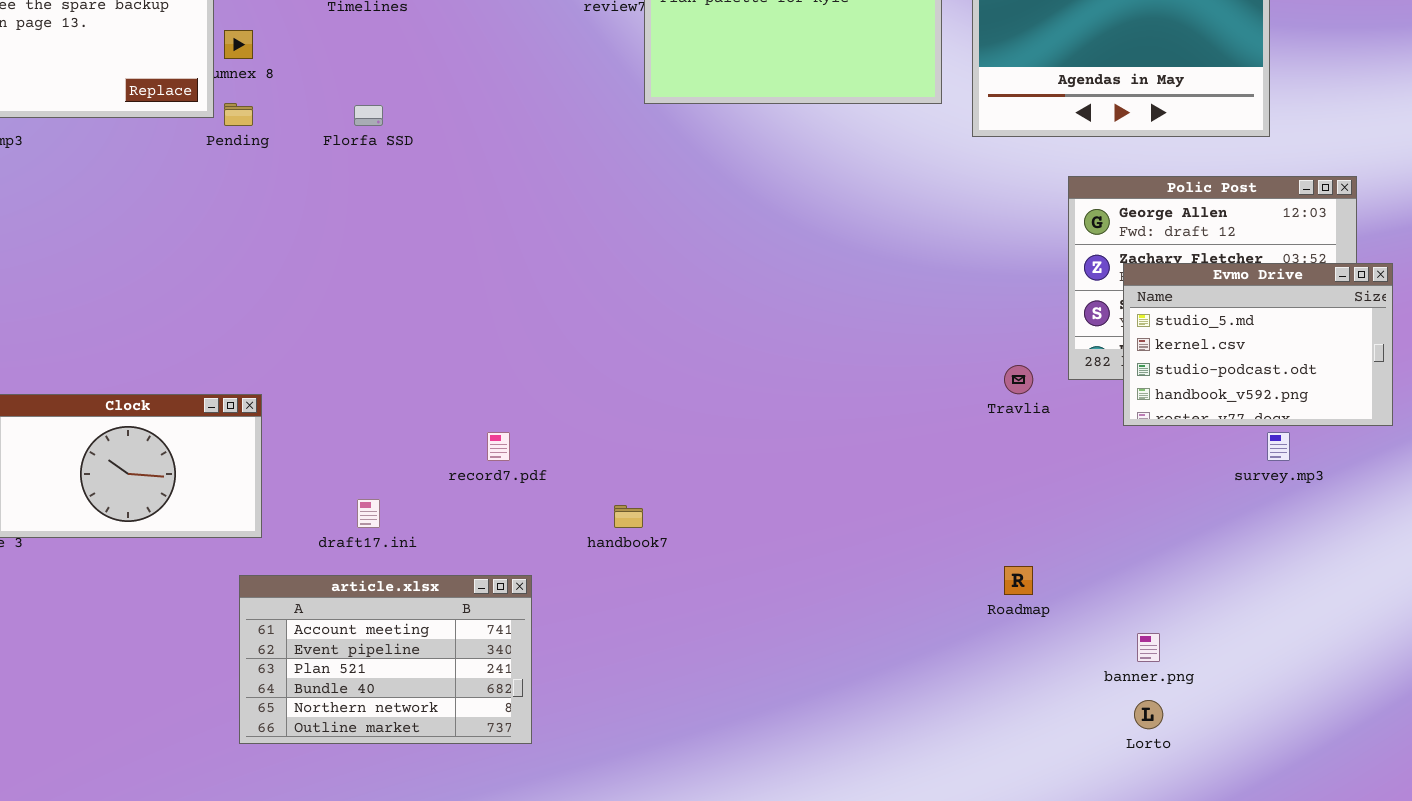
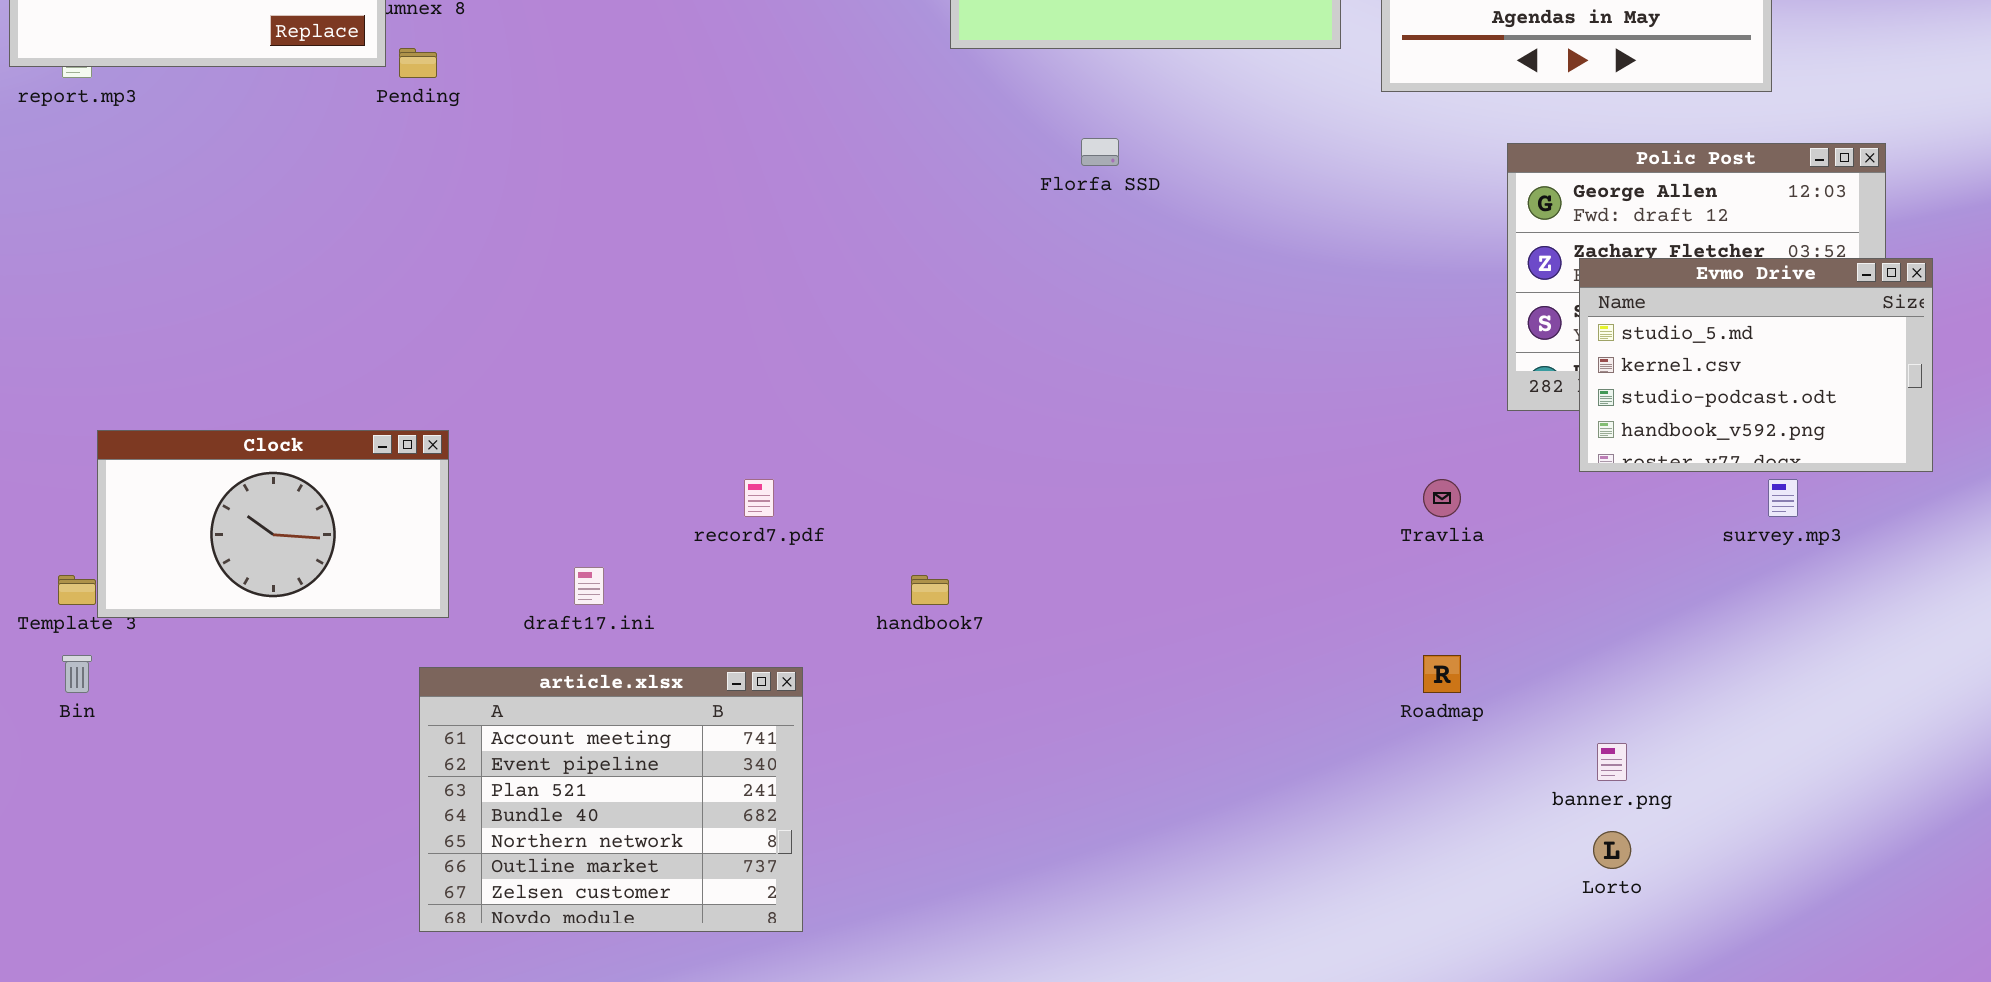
Florfa SSD: [354,105,383,126] -> [1081,138,1119,166], moved
Travlia: [1004,365,1033,394] -> [1423,479,1461,517], moved
article.xlsx: [239,575,532,744] -> [419,667,803,932], resized

